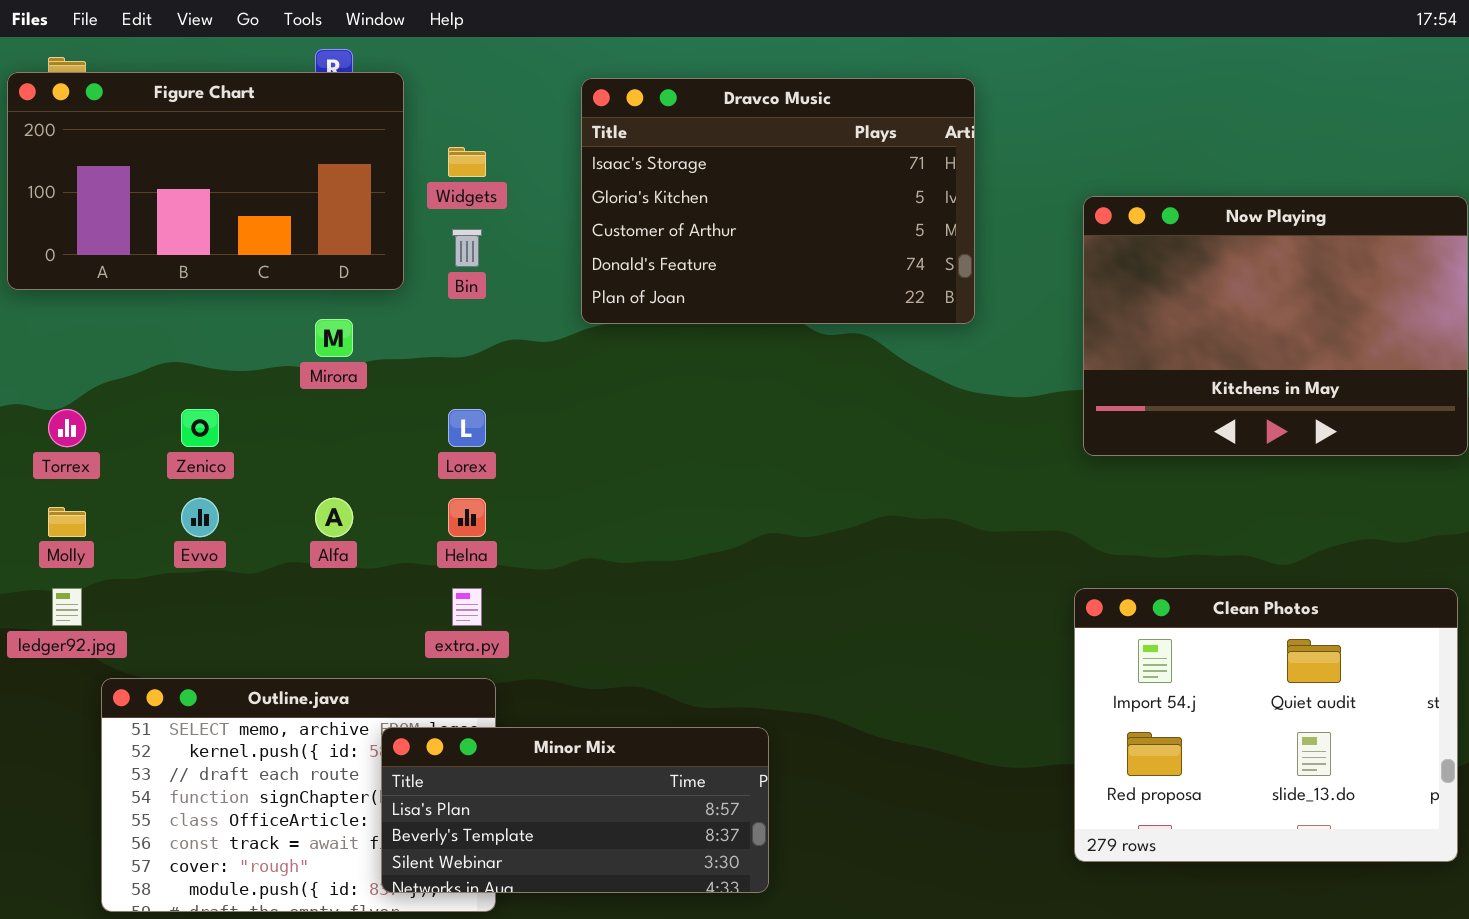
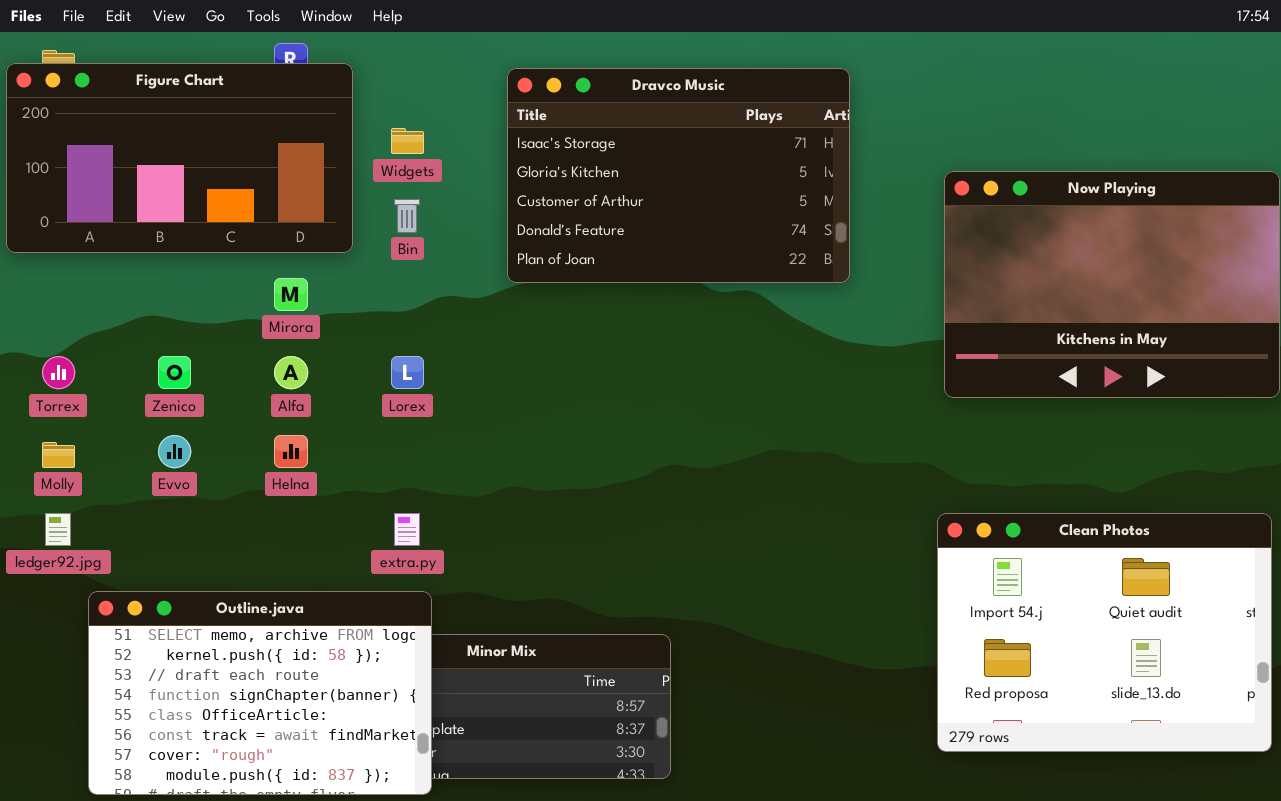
Alfa: [315,498,353,537] -> [274,356,308,389], moved
Helna: [448,498,486,537] -> [274,435,308,468], moved
Outline.java: [101,678,496,912] -> [88,591,432,795], raised

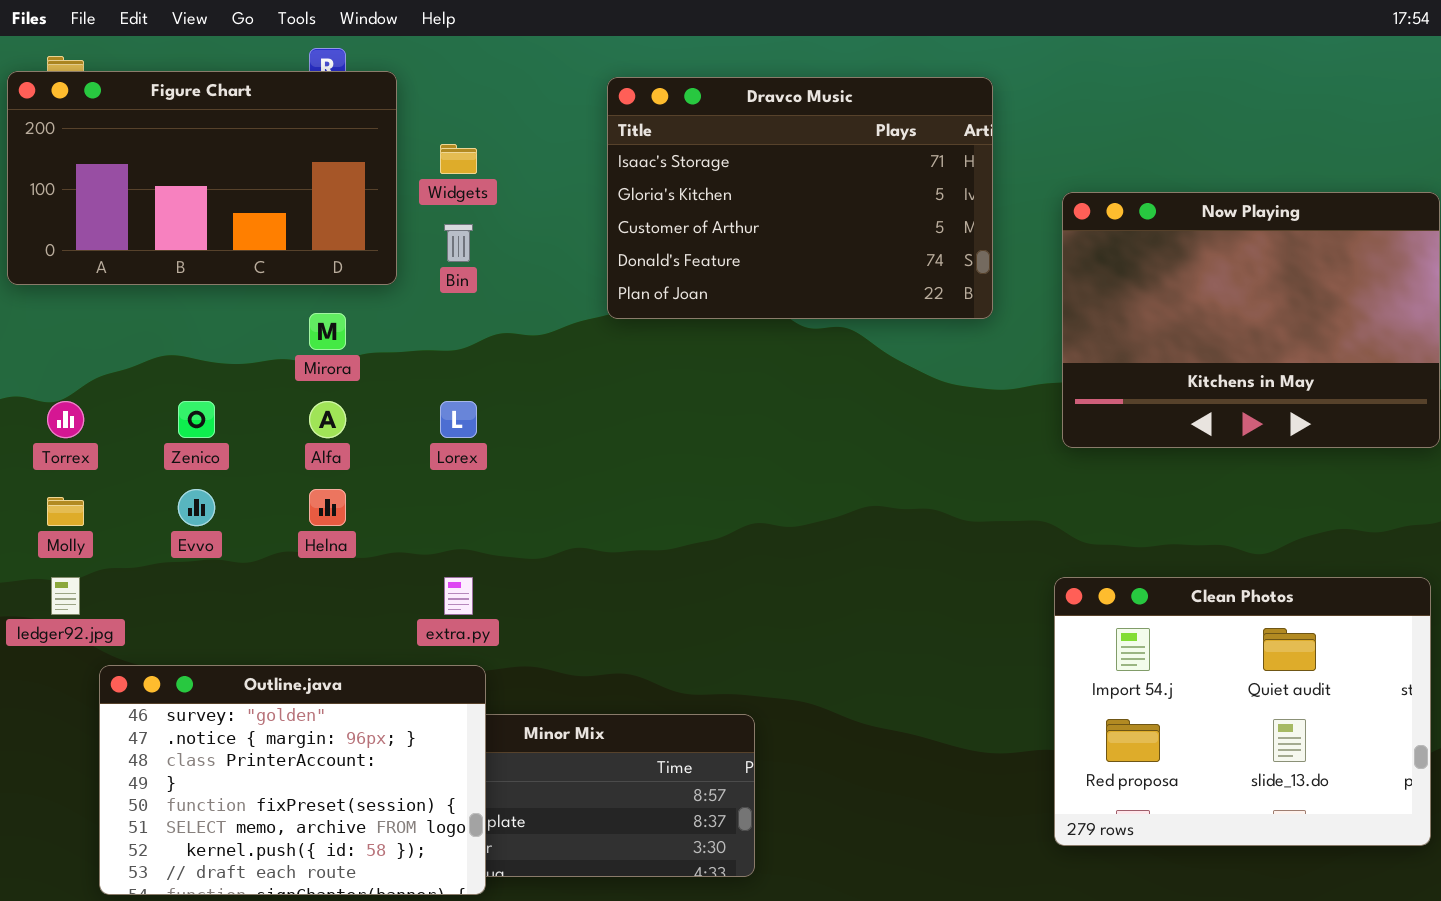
Dravco Music: [507,68,850,283] -> [607,77,993,319], moved
Outline.java: [88,591,432,795] -> [99,665,486,895], scrolled up 5 rows

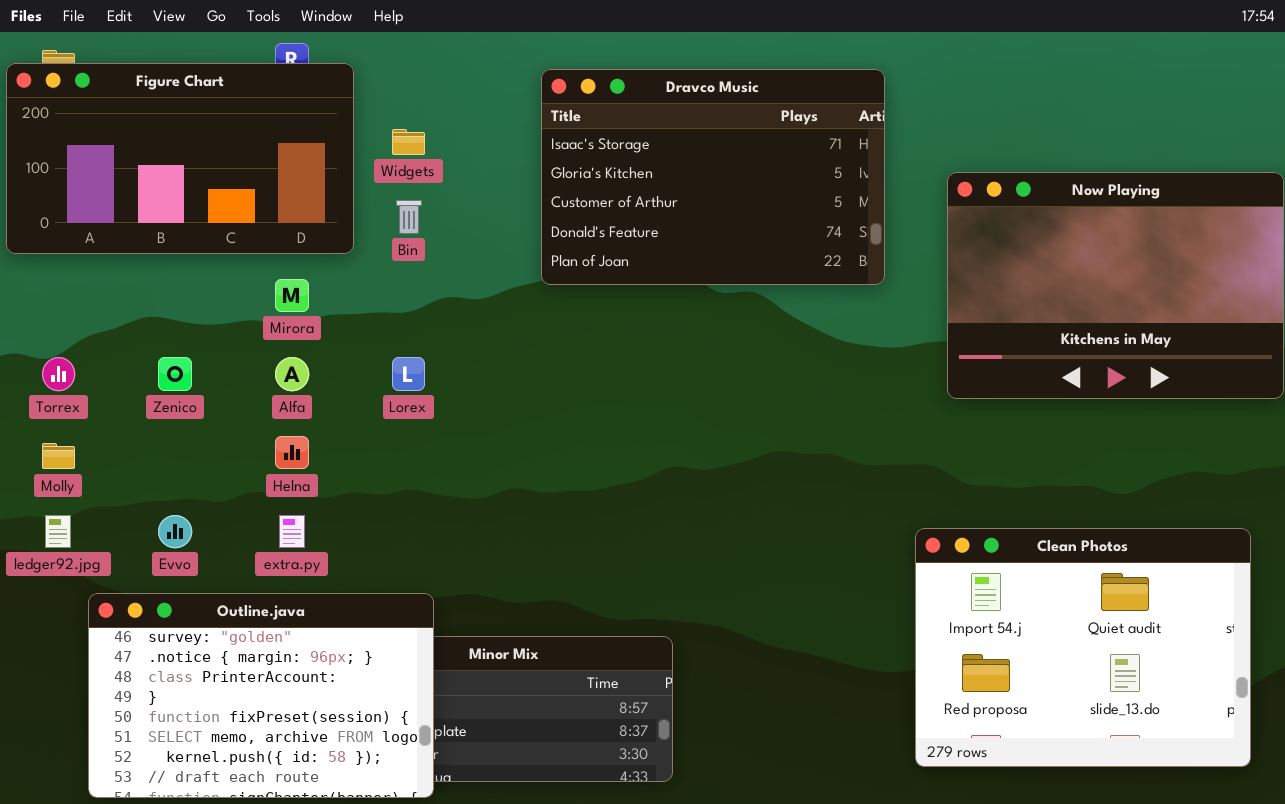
Evvo: [178,489,215,526] -> [158,515,192,548], moved
extra.py: [444,577,473,615] -> [279,515,305,548], moved
Clean Photos: [1054,577,1431,846] -> [915,528,1251,767], moved

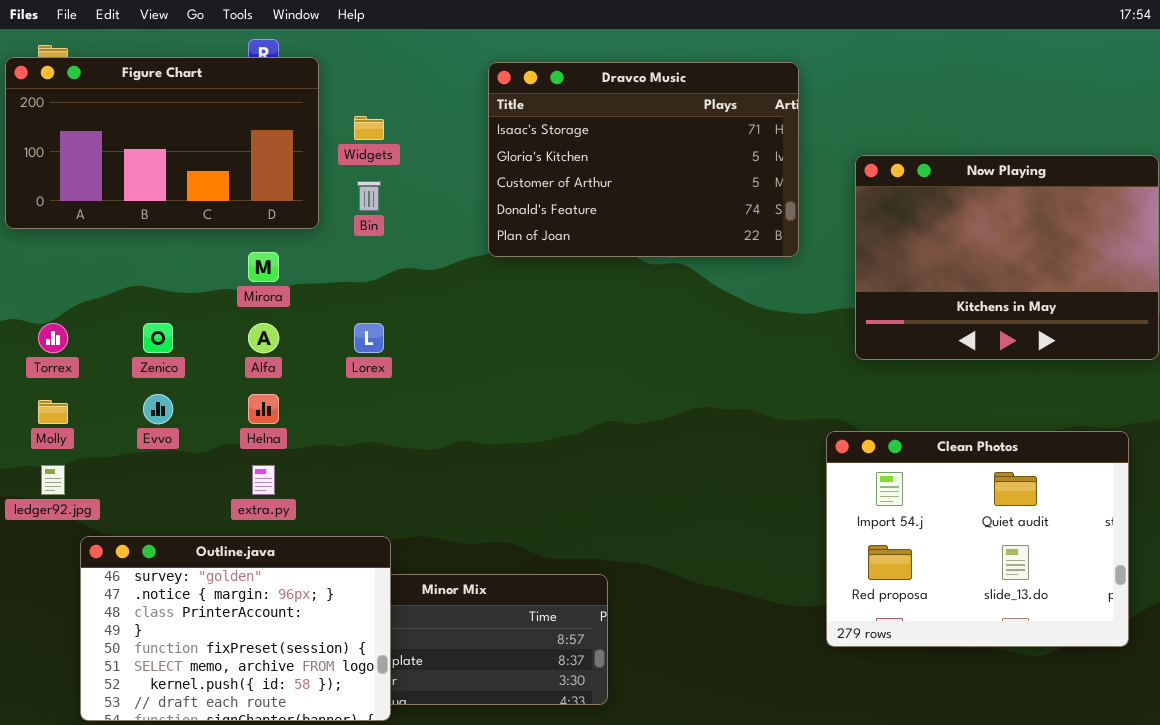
Evvo: [158,515,192,548] -> [143,394,173,424], moved
Clean Photos: [915,528,1251,767] -> [826,431,1129,647], moved

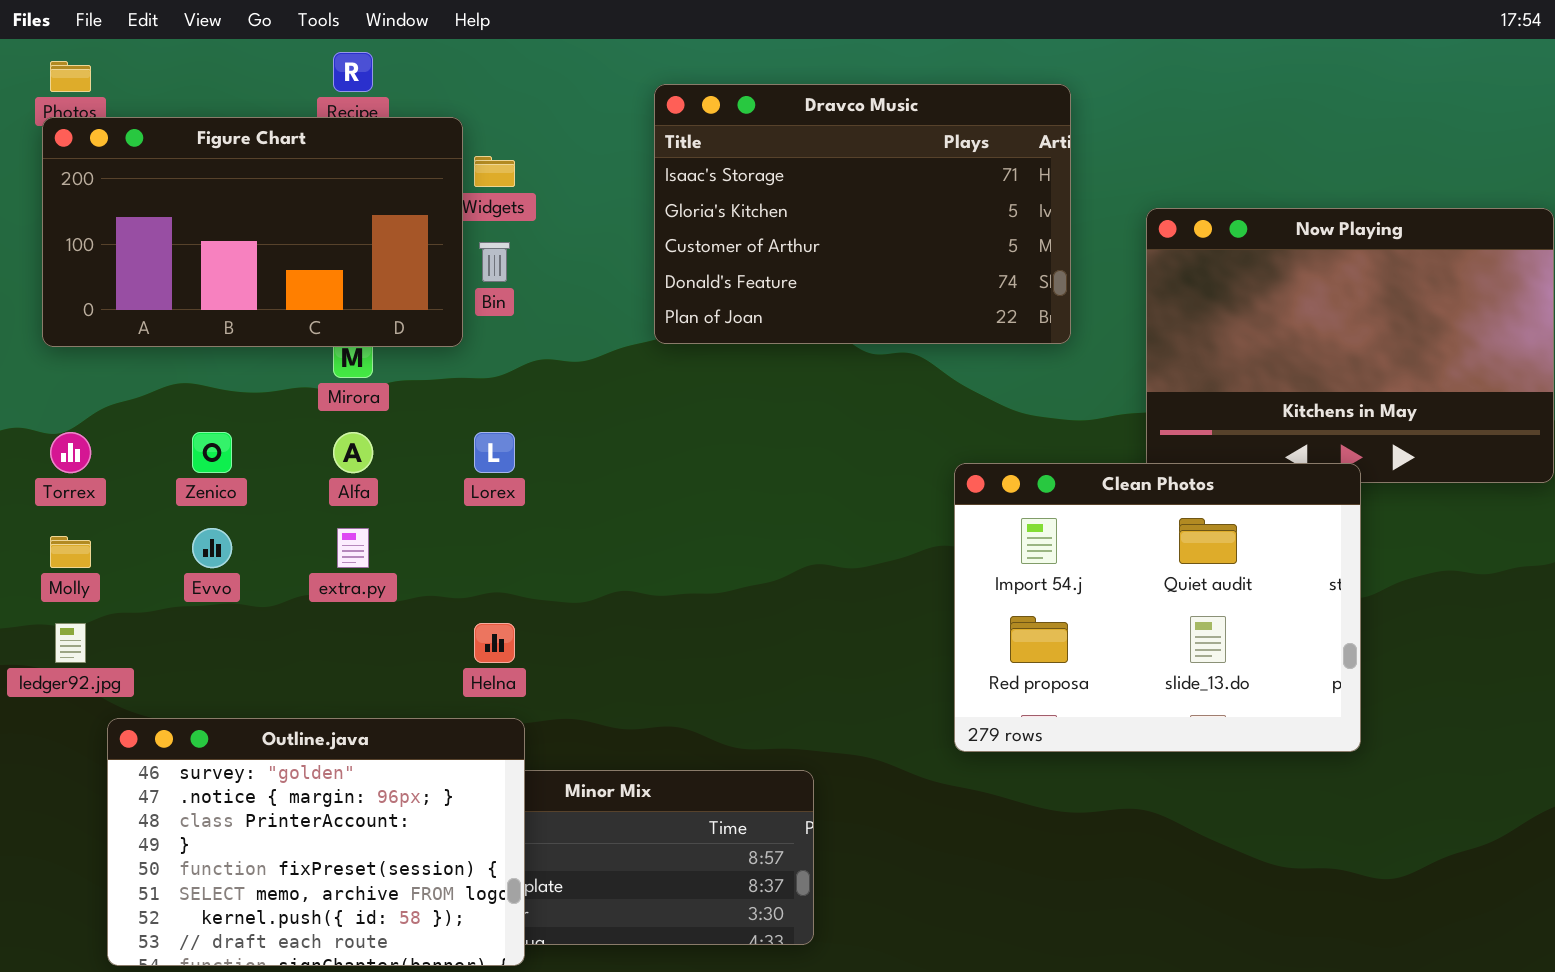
Figure Chart: [5,57,319,229] -> [42,117,463,347], moved
Helna: [248,394,279,424] -> [474,623,515,663], moved
Clean Photos: [826,431,1129,647] -> [954,463,1361,752], moved
extra.py: [252,465,275,495] -> [337,528,369,568], moved

